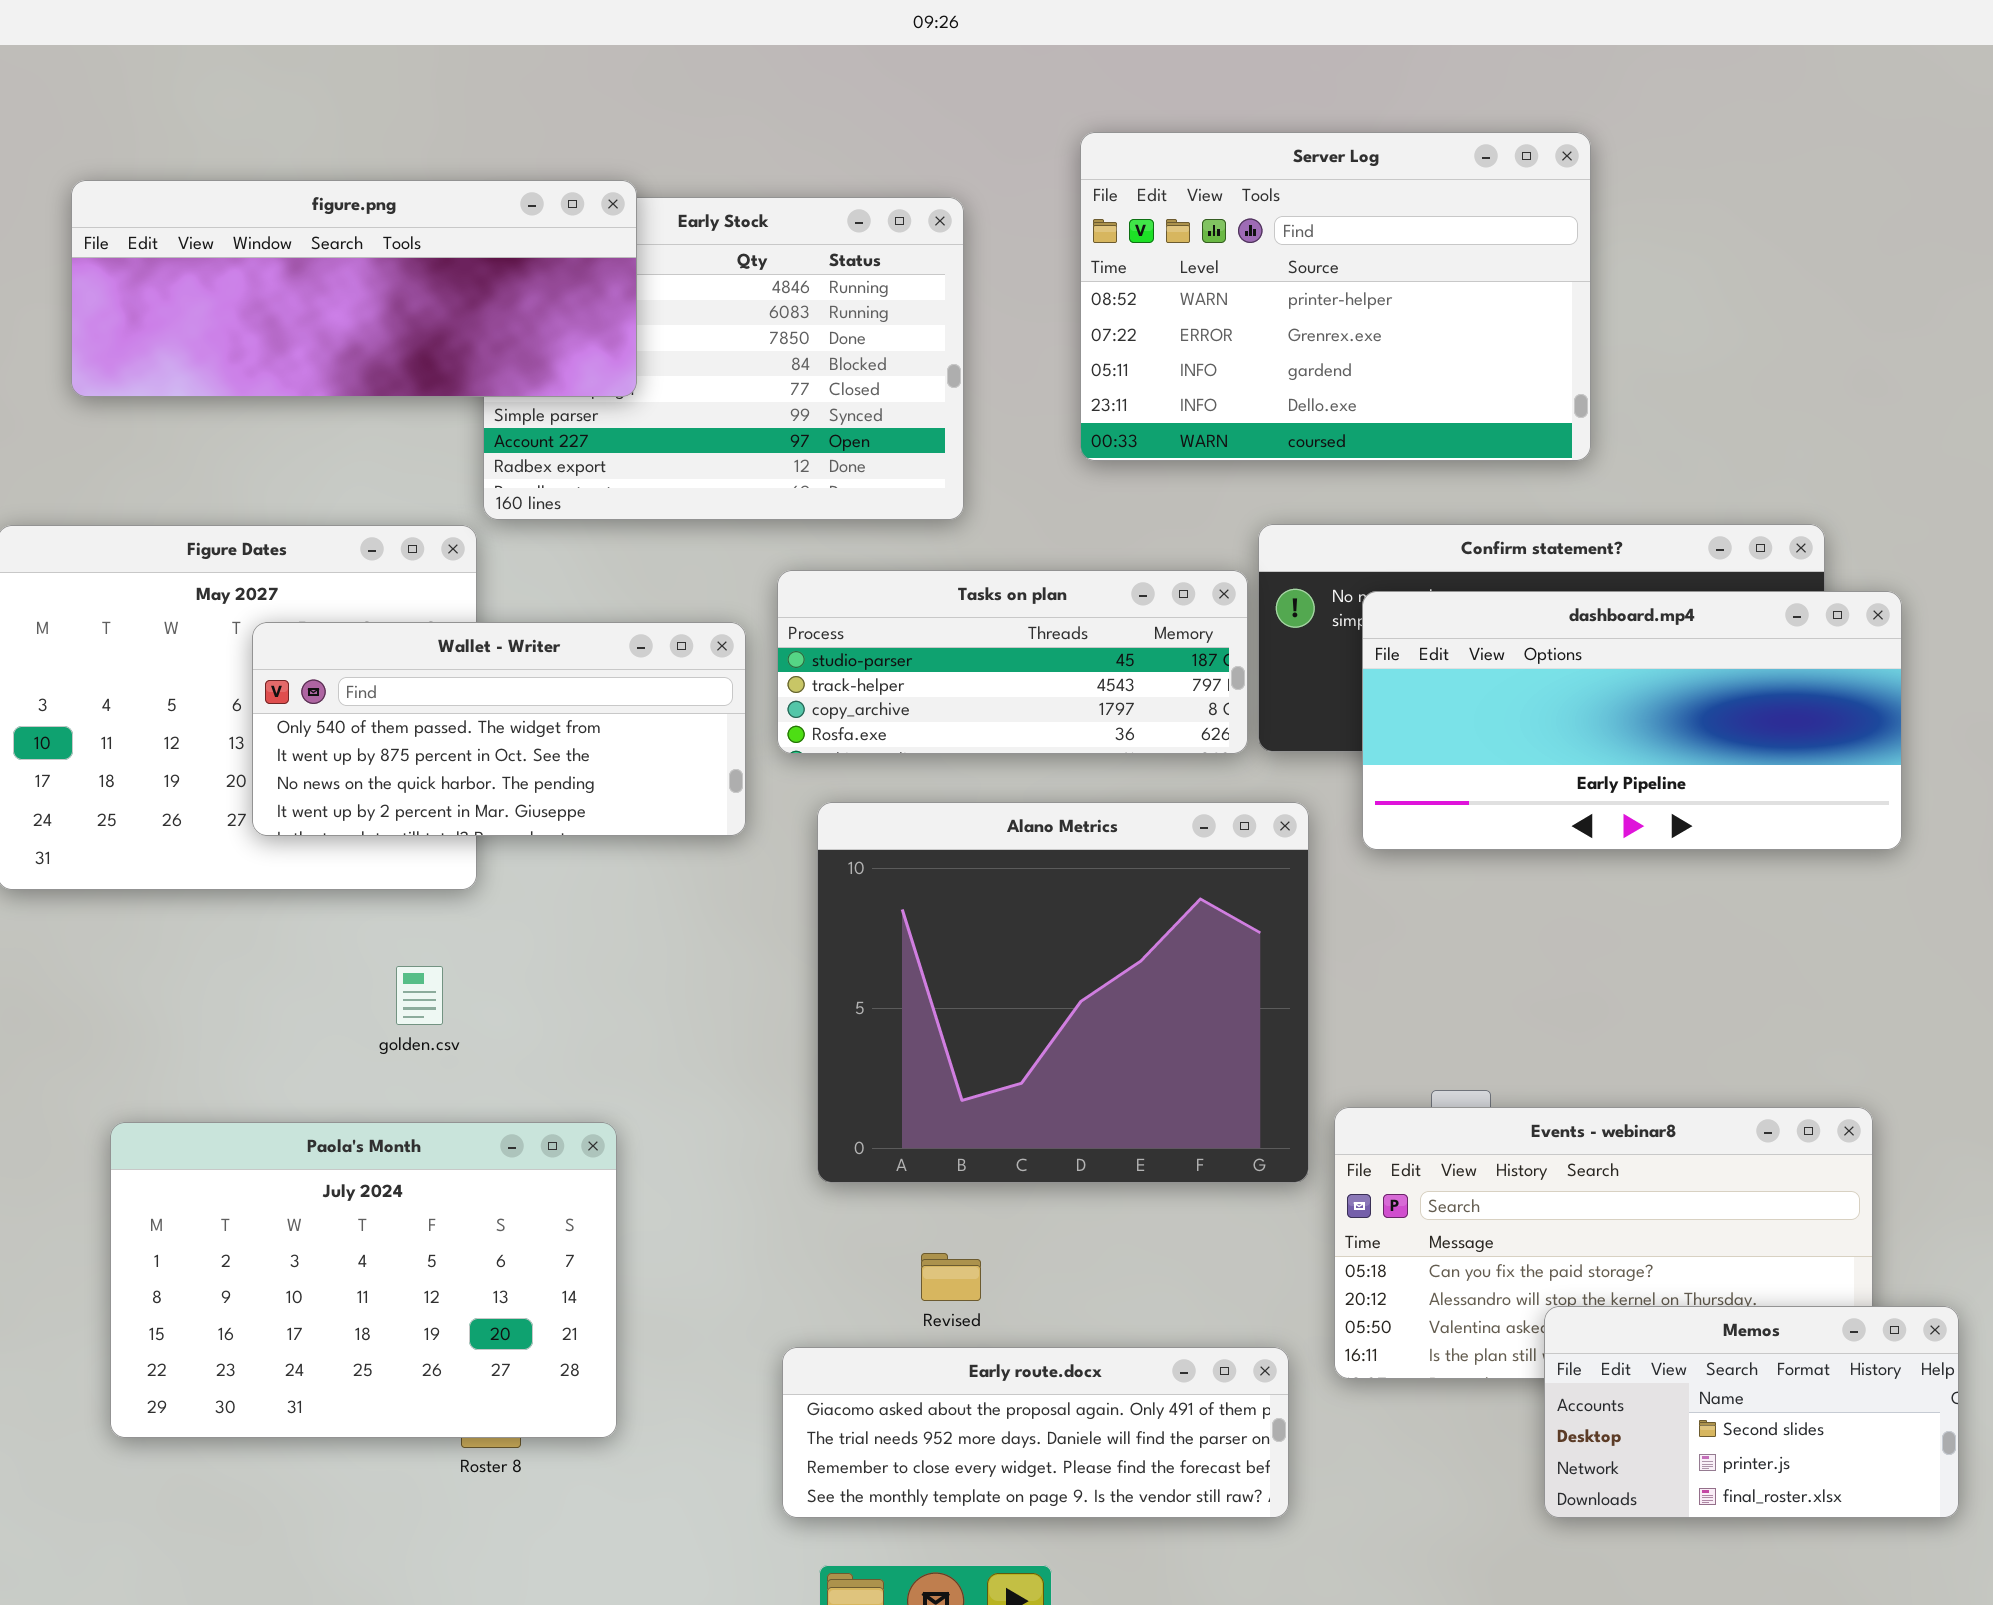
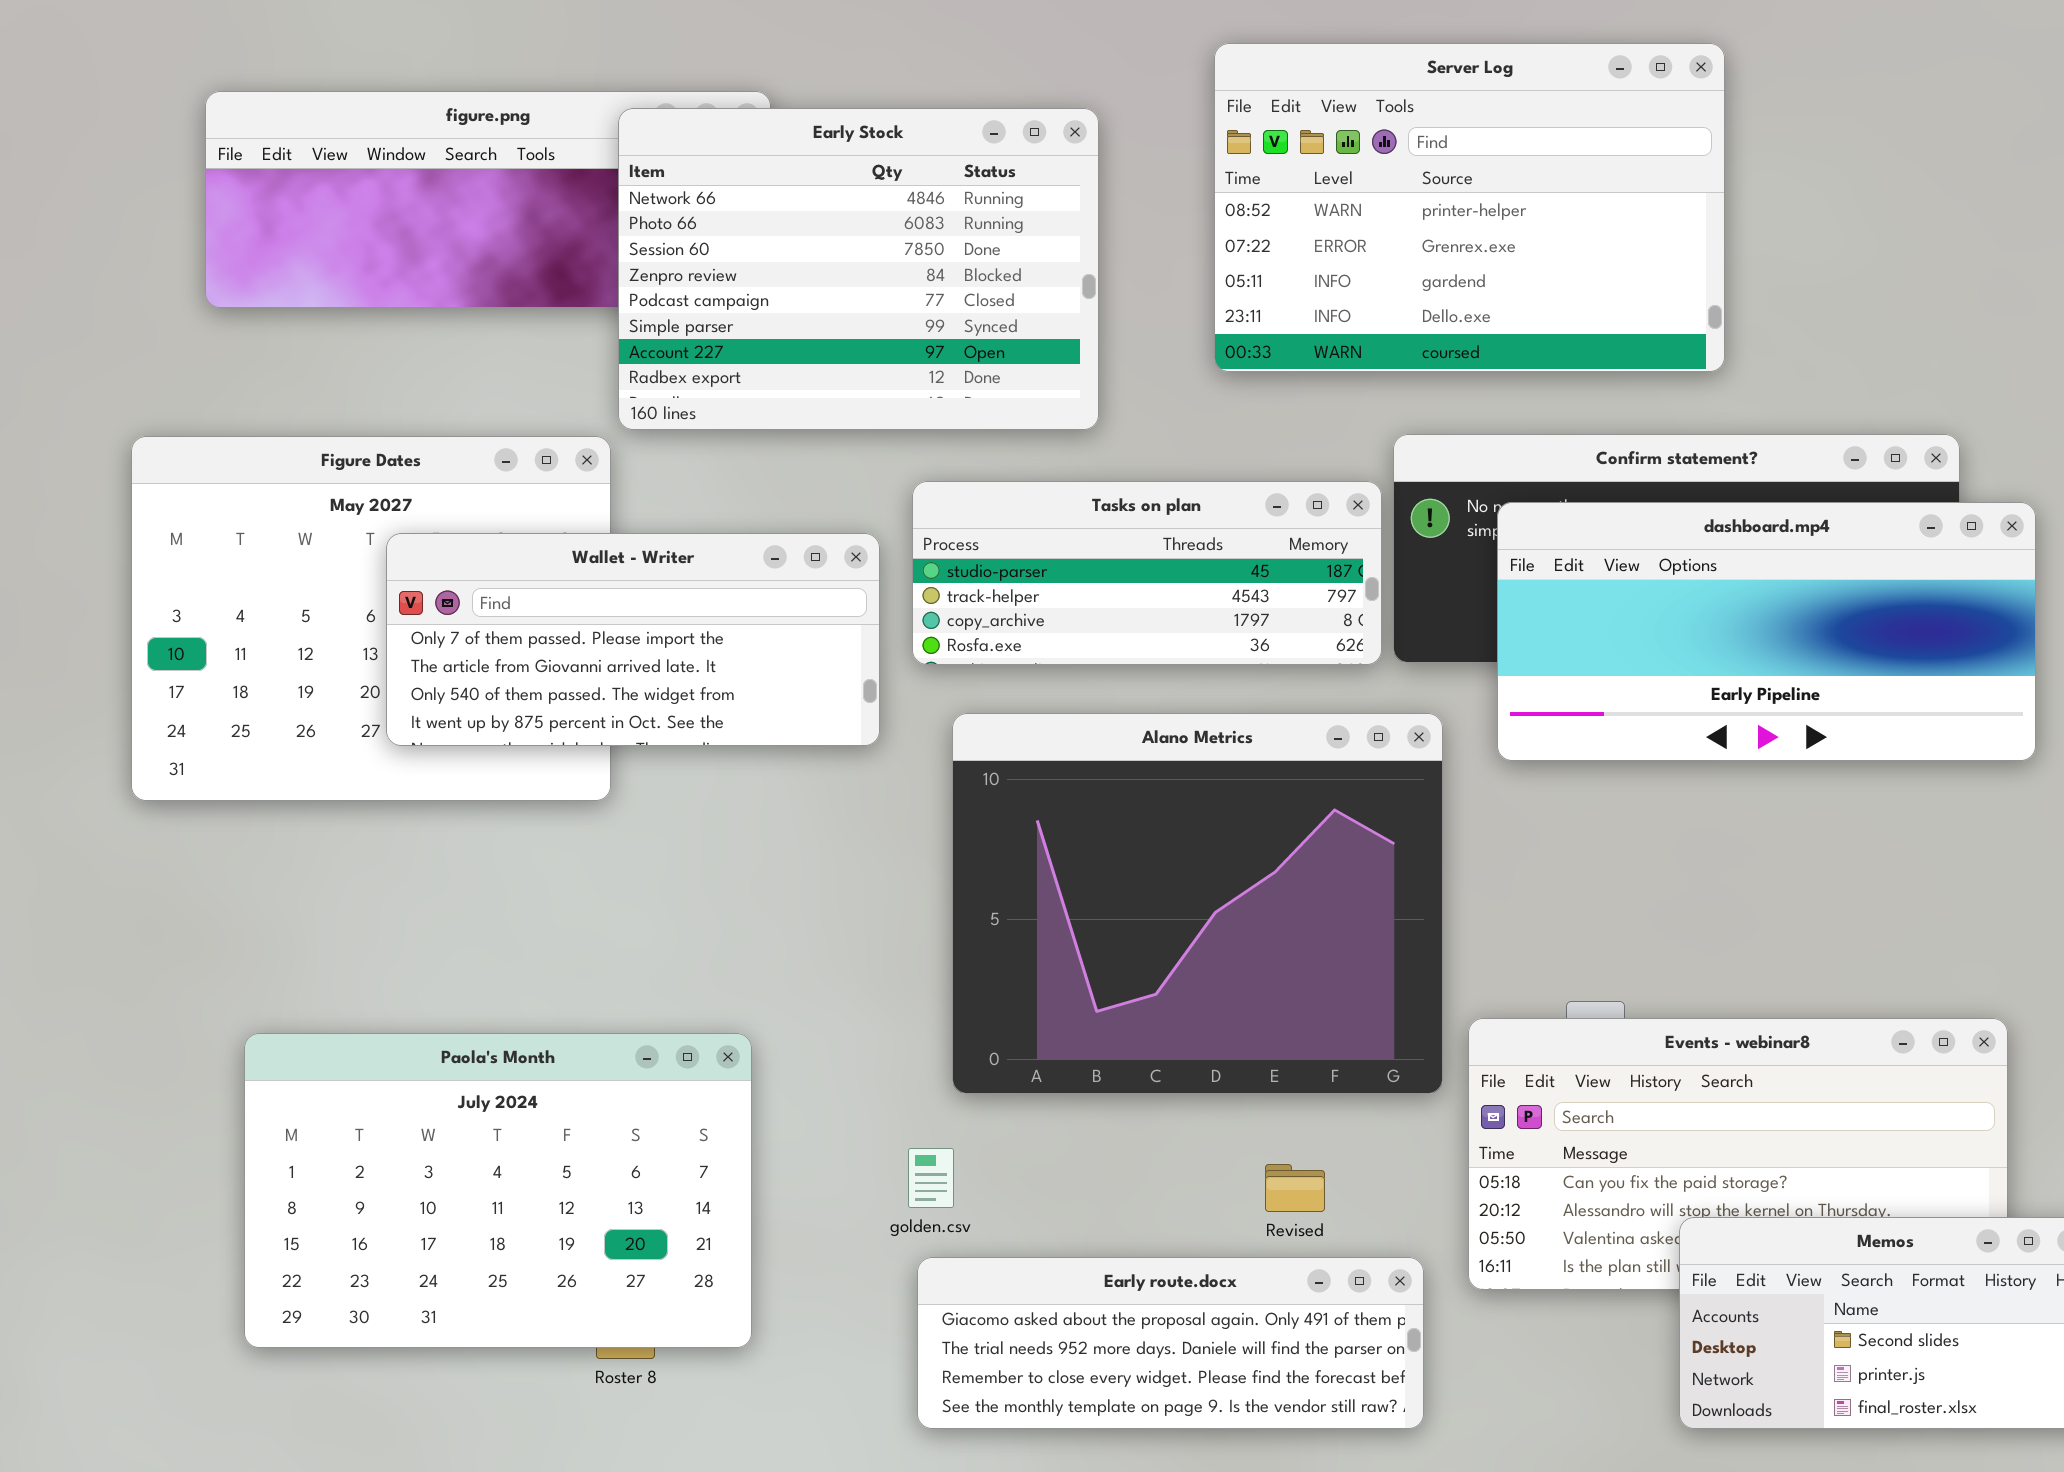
Early Stock: [483,197,964,520] -> [618,108,1099,430], raised
Wallet - Writer: [252,622,746,836] -> [386,533,880,746], scrolled up 2 rows
golden.csv: [396,966,443,1025] -> [908,1148,954,1208], moved
Revised: [921,1253,981,1301] -> [1265,1164,1325,1212], moved

